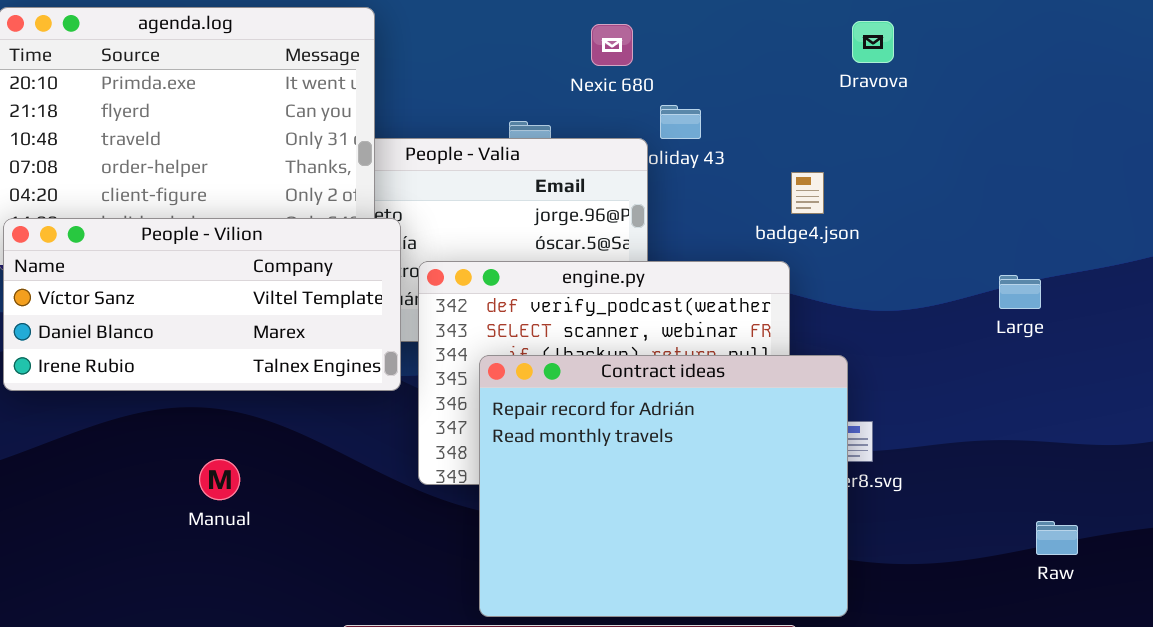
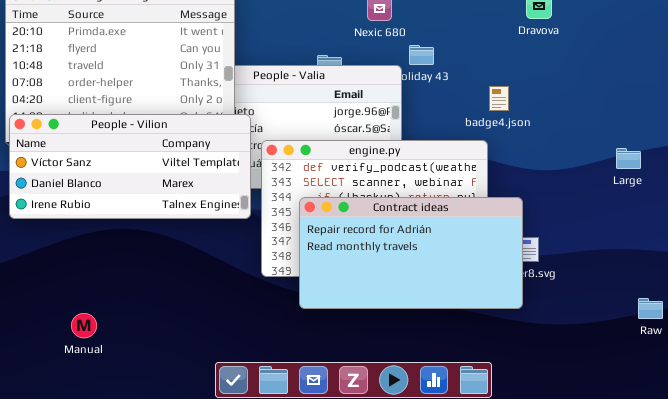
Contract ideas: [479,355,848,617] -> [299,197,523,309], resized
Manual: [199,459,240,500] -> [71,313,97,338], moved

